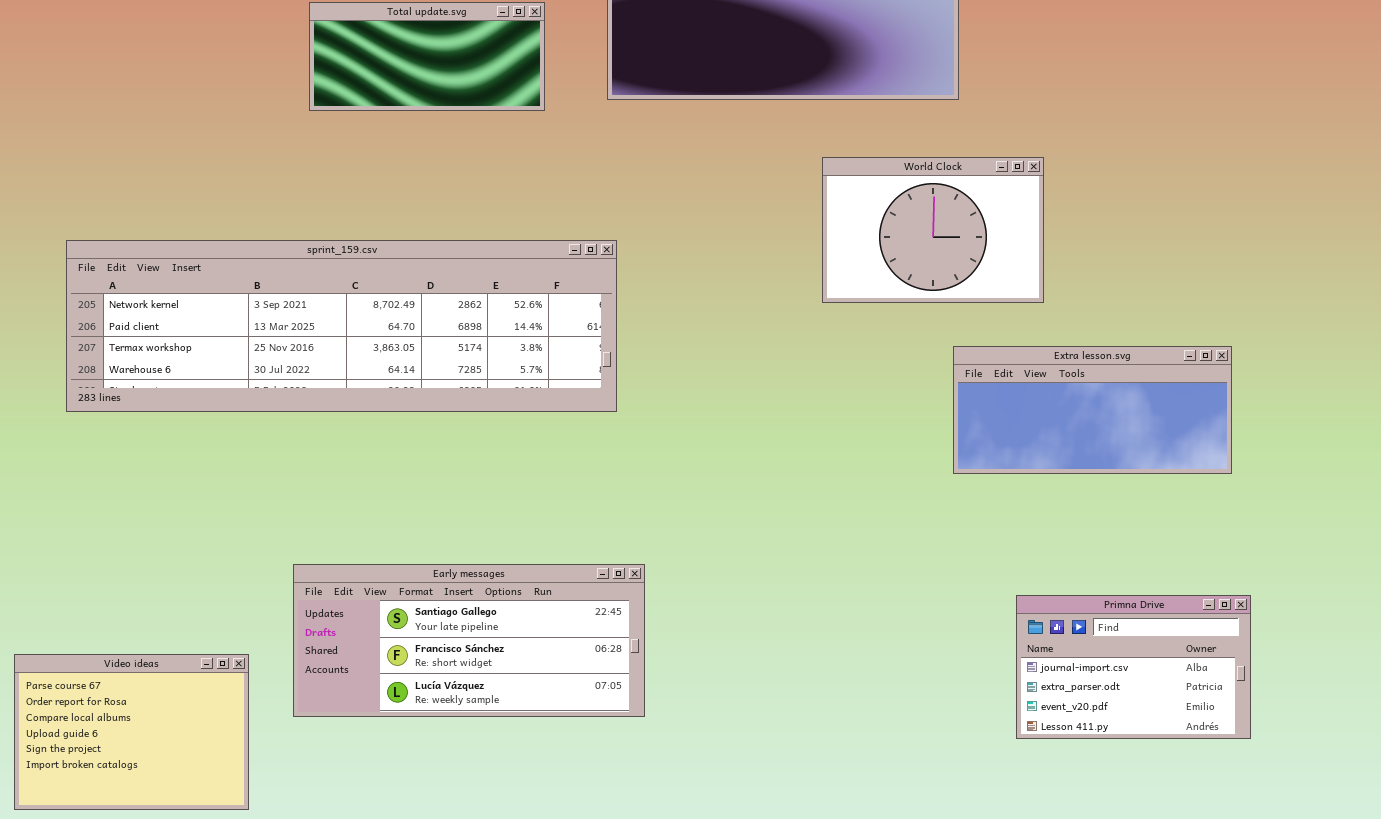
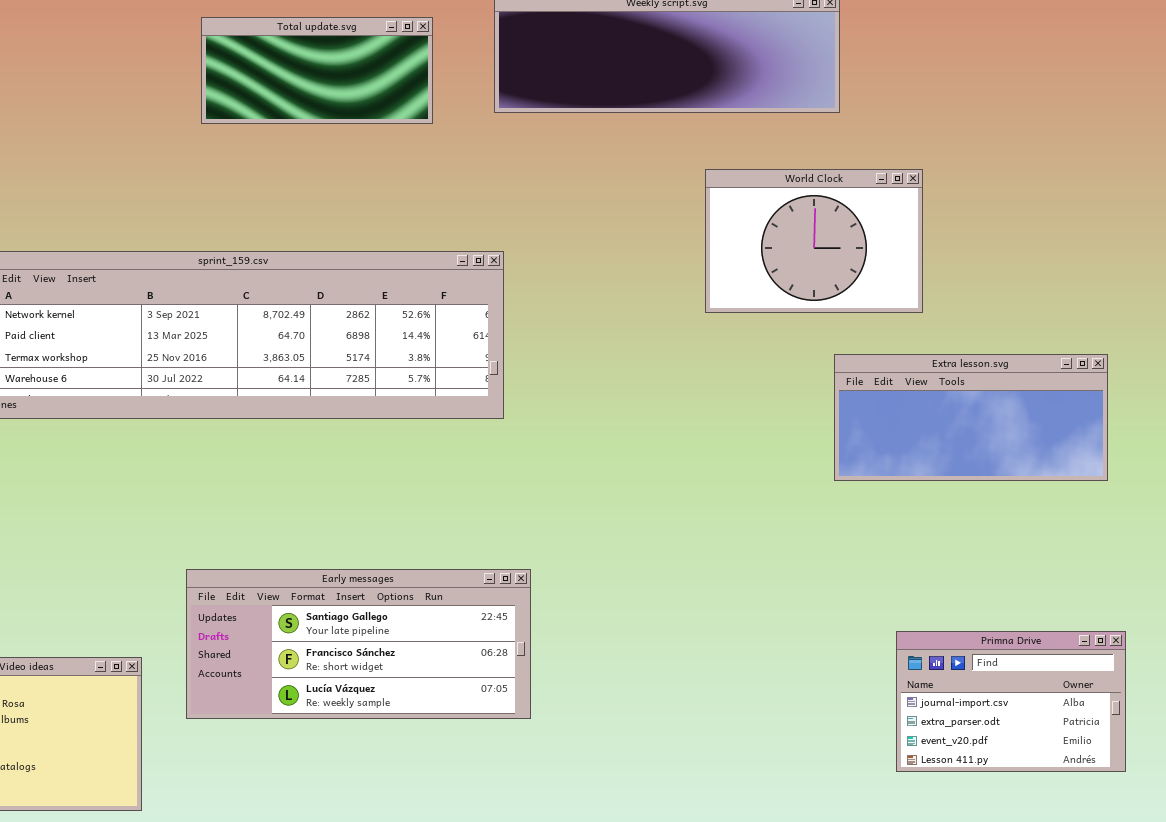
Primna Drive: [1016,595,1251,739] -> [896,631,1126,772], moved

